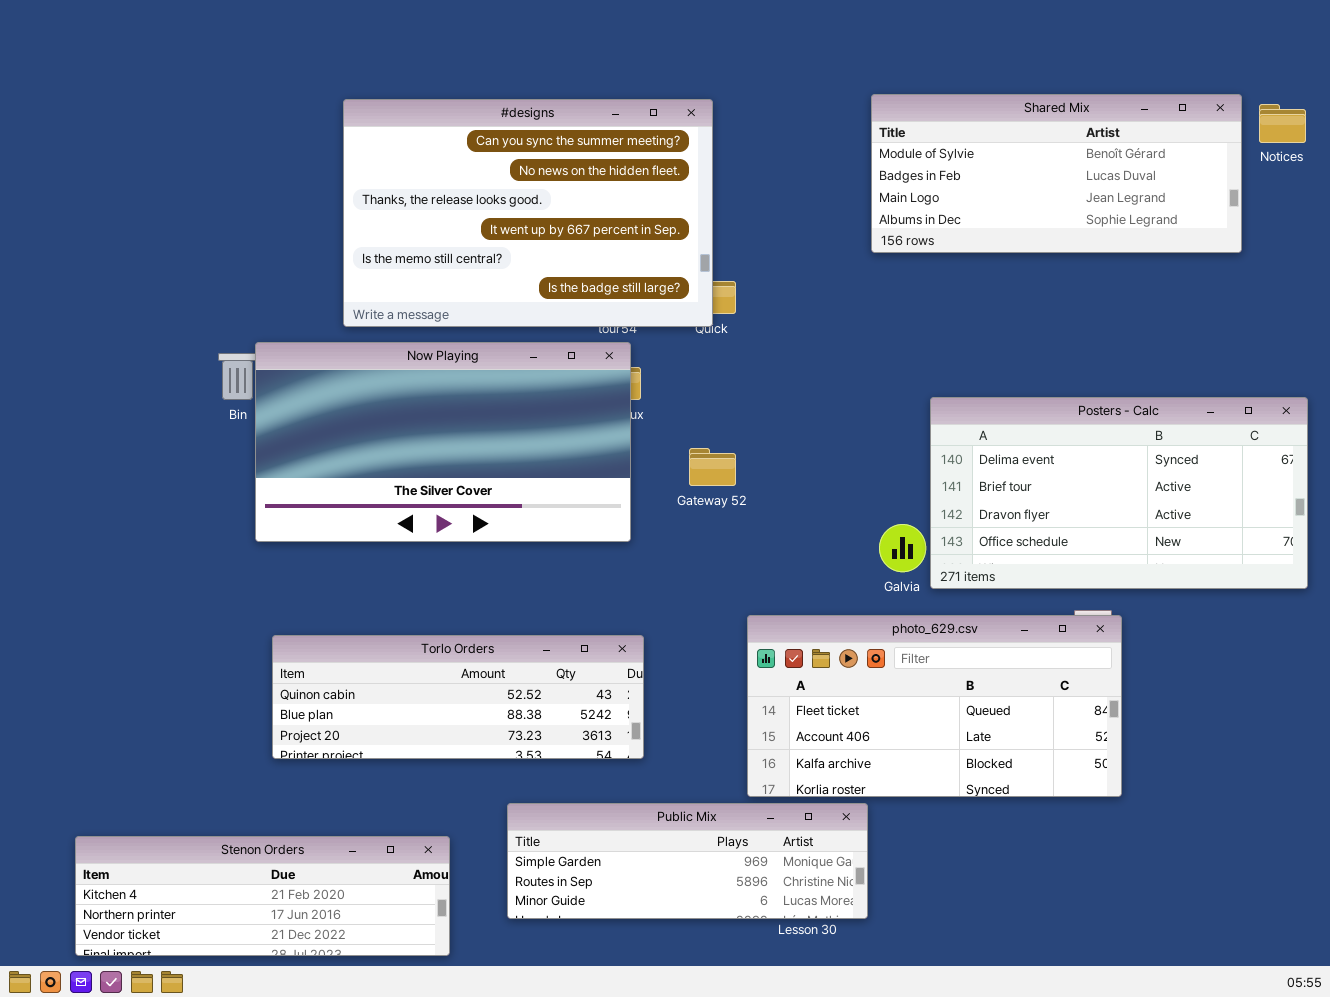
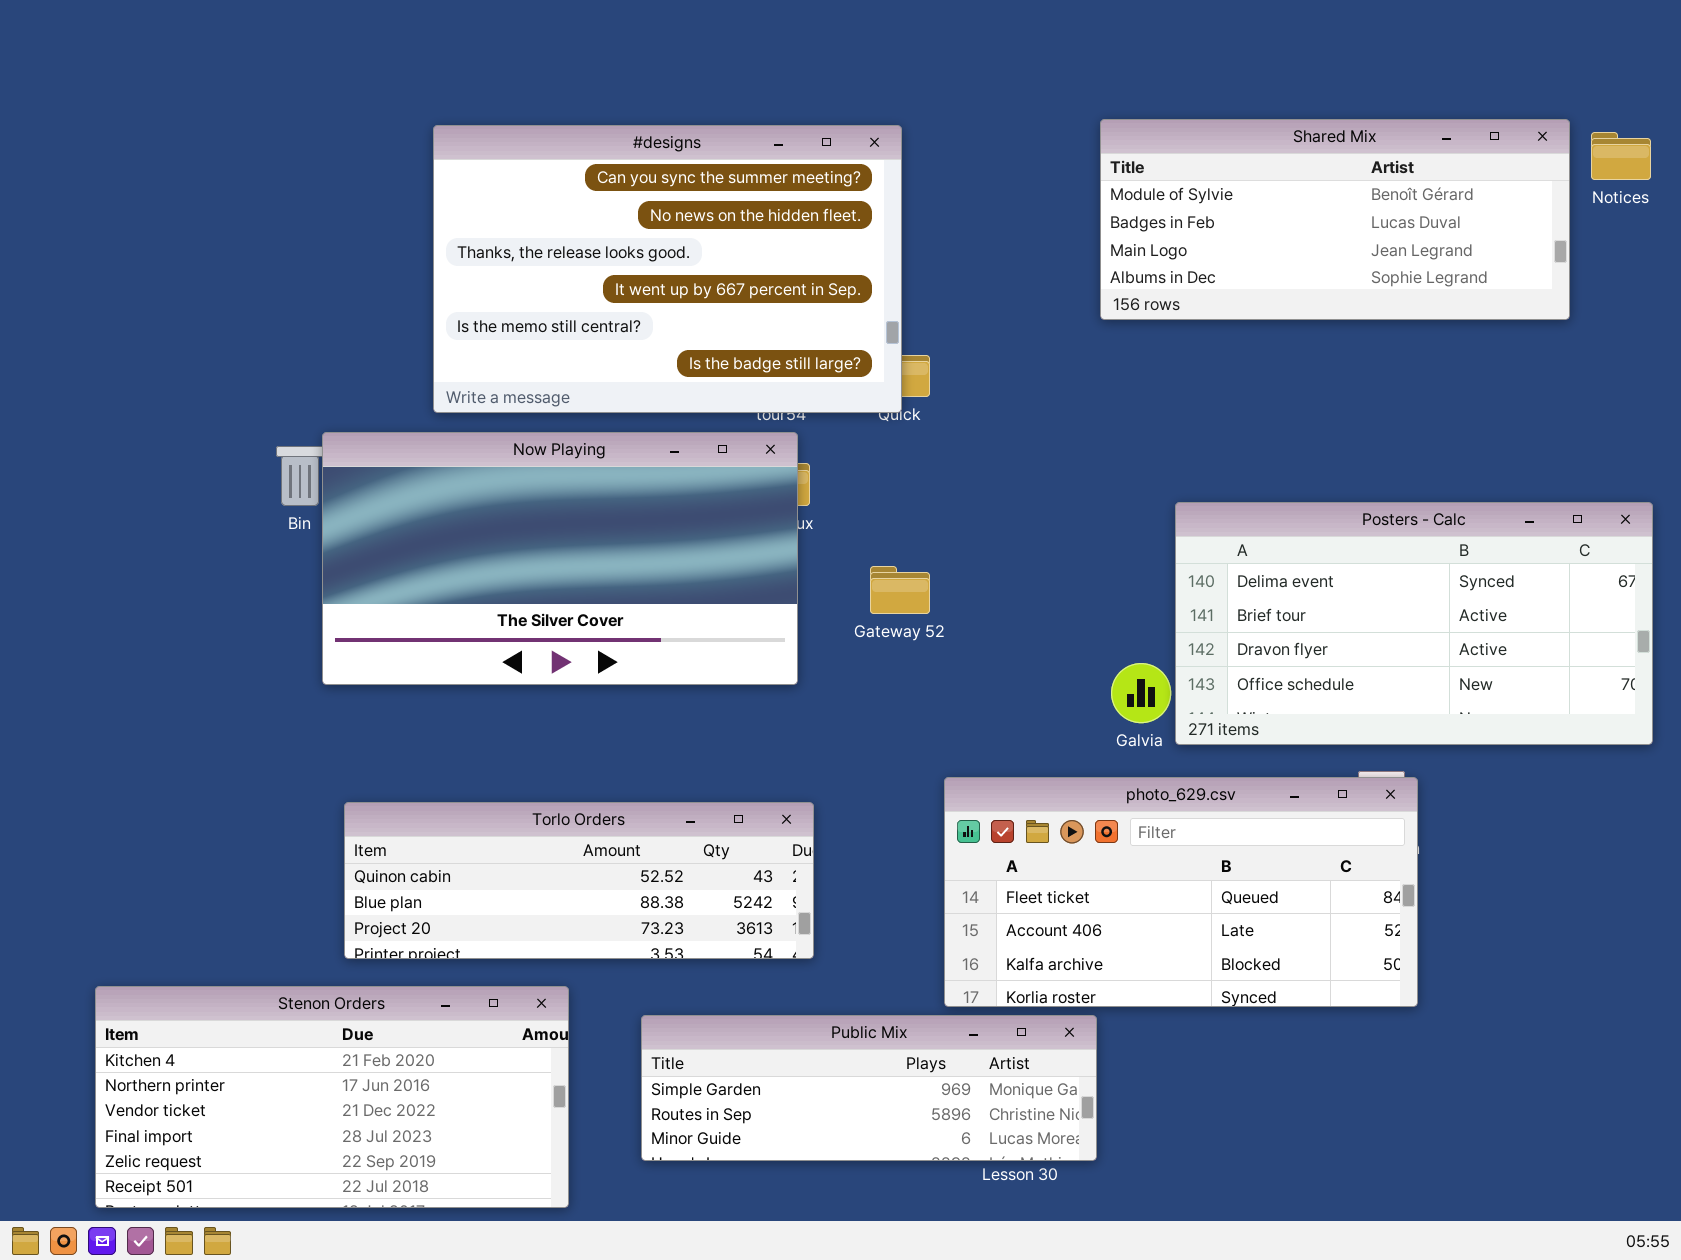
Stenon Orders: [75,836,450,956] -> [95,986,569,1208], resized

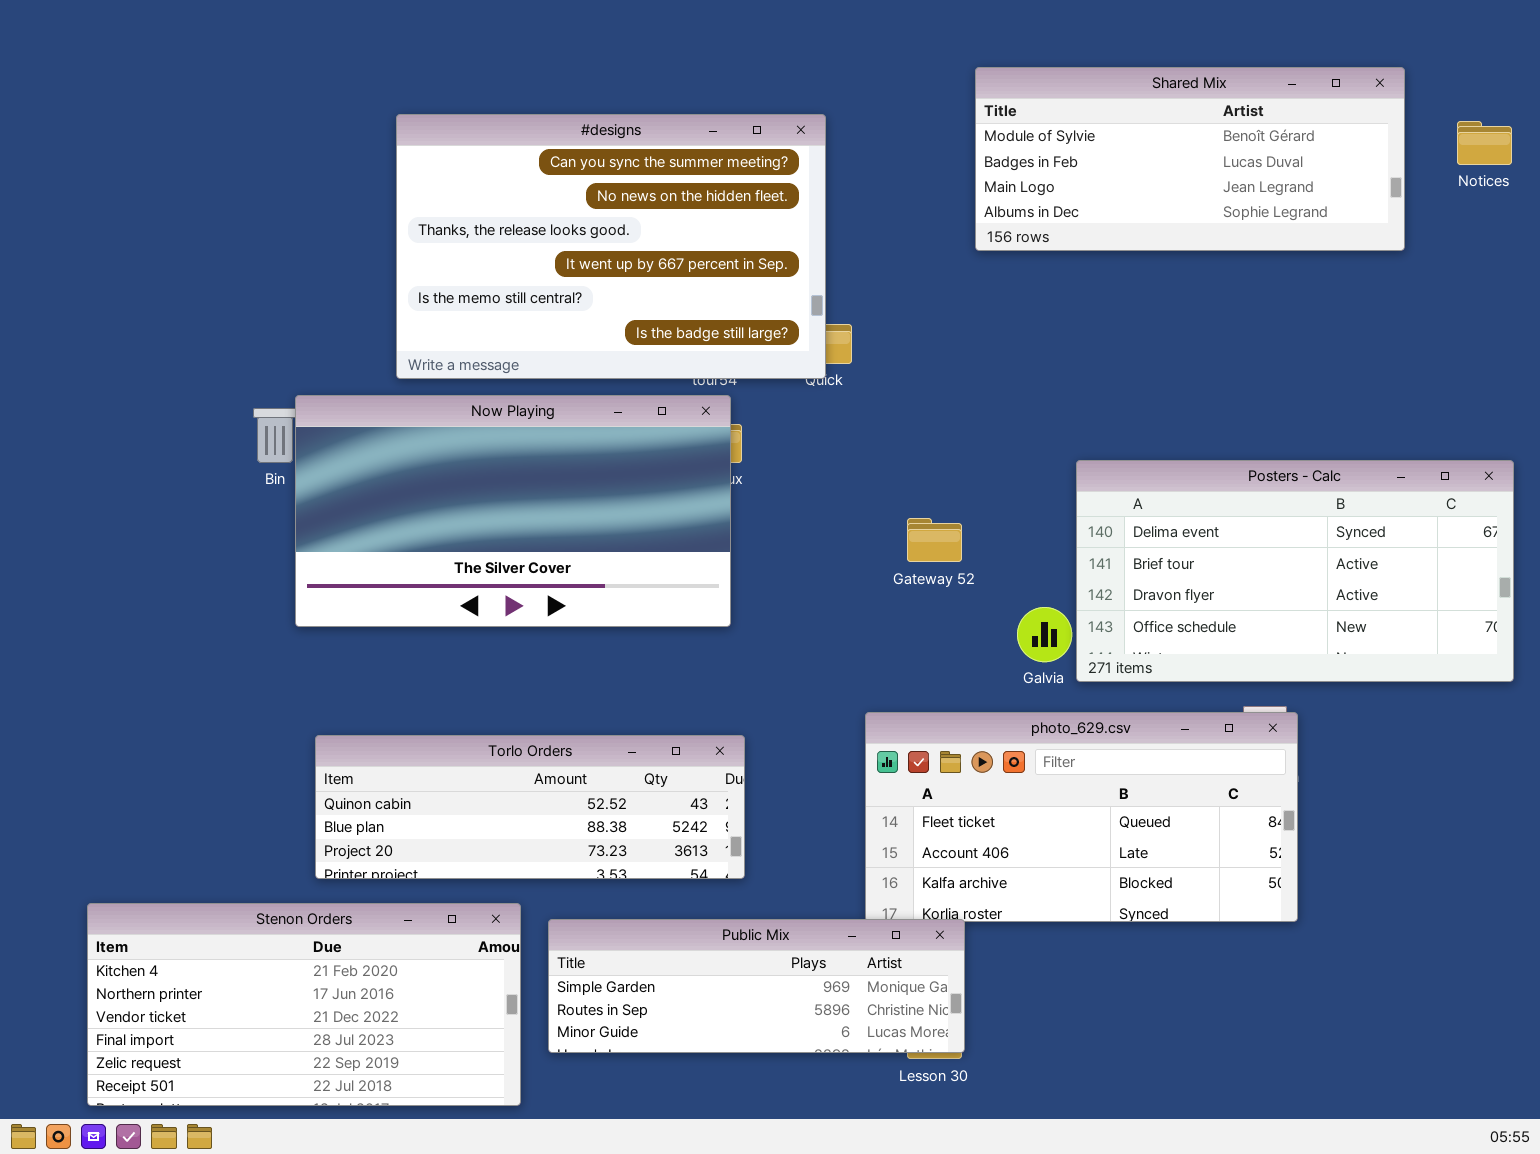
Shared Mix: [1100,119,1570,320] -> [975,67,1405,251], moved
Gateway 52: [870,566,930,614] -> [907,518,962,562], moved
Public Mix: [641,1015,1097,1161] -> [548,919,965,1053], moved

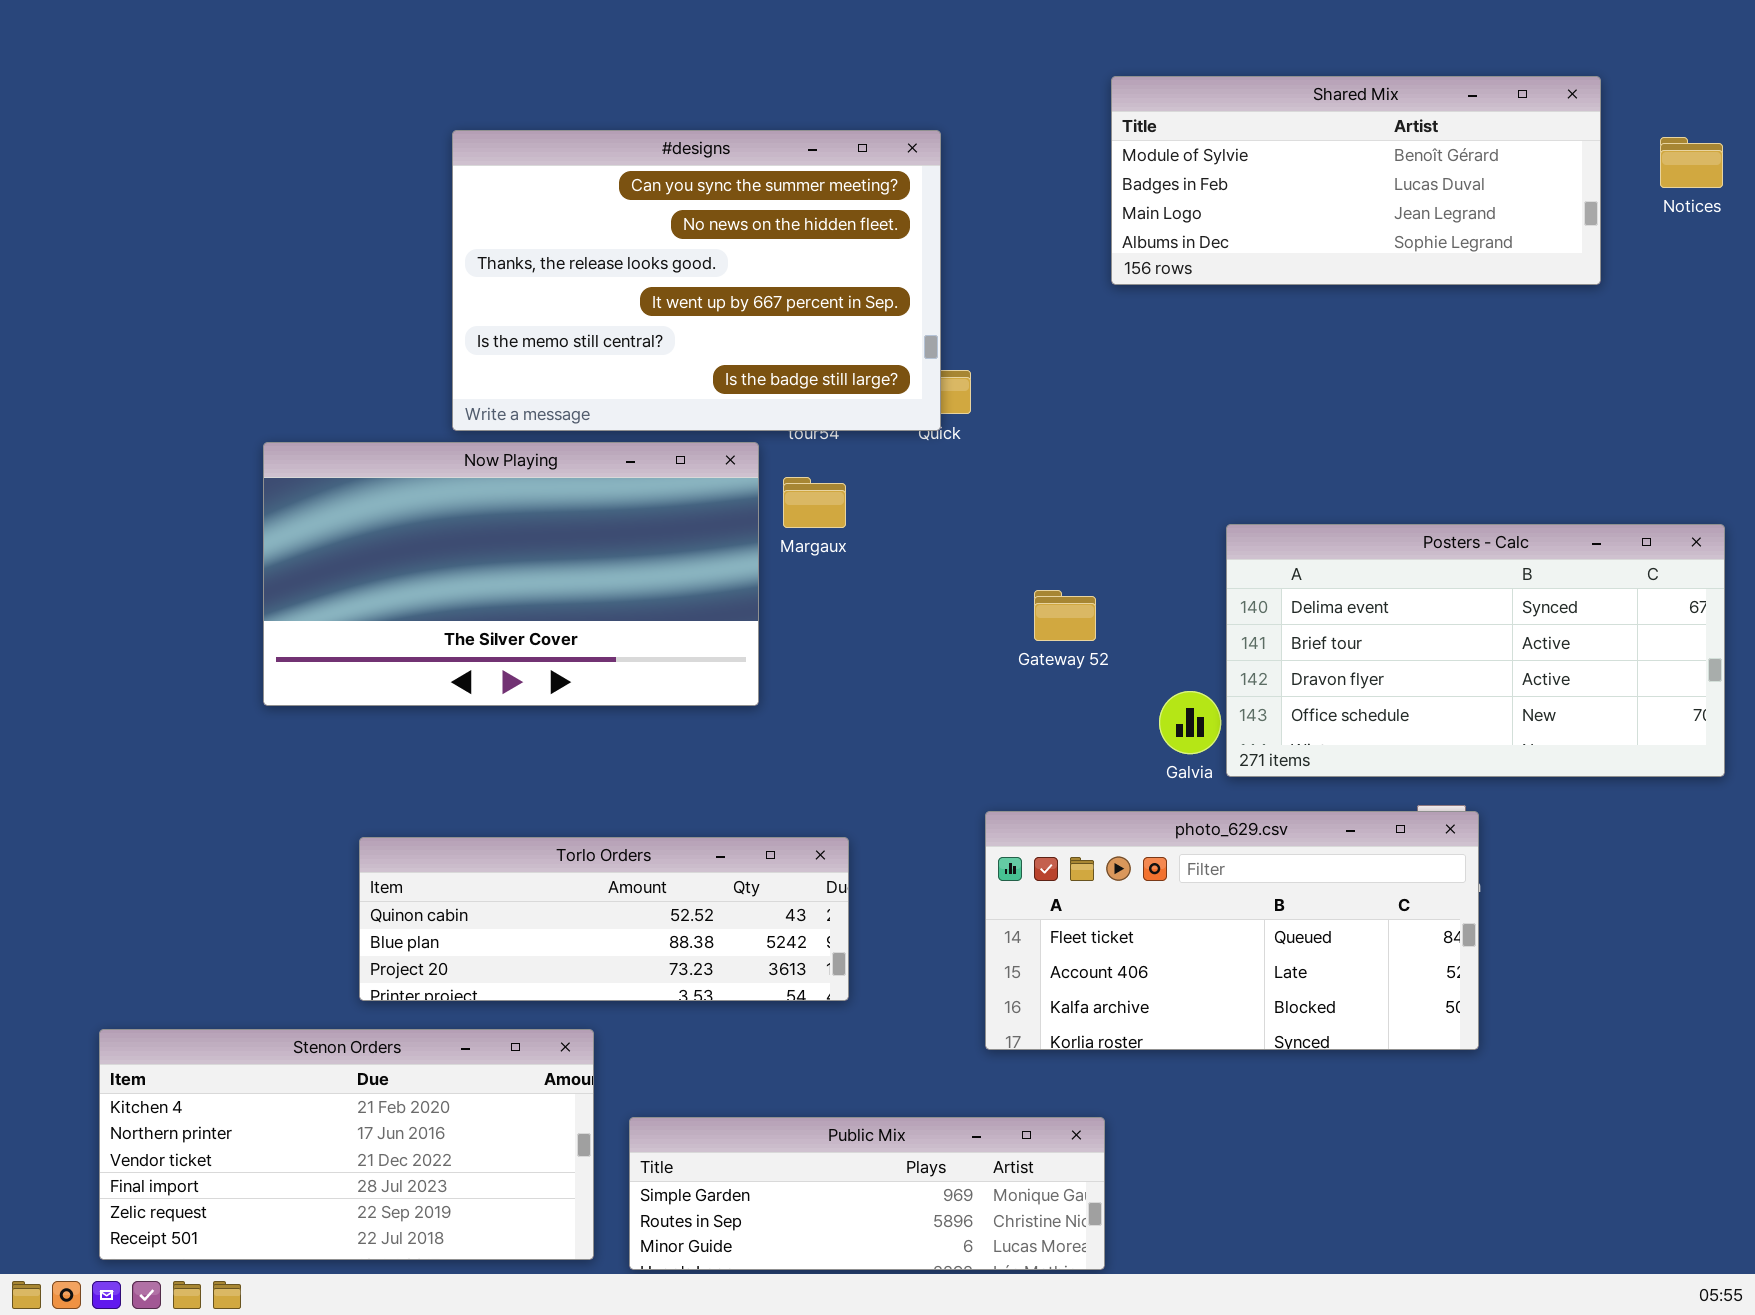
Now Playing: [295,395,731,627] -> [263,442,759,706], moved
Public Mix: [548,919,965,1053] -> [629,1117,1105,1270], moved

